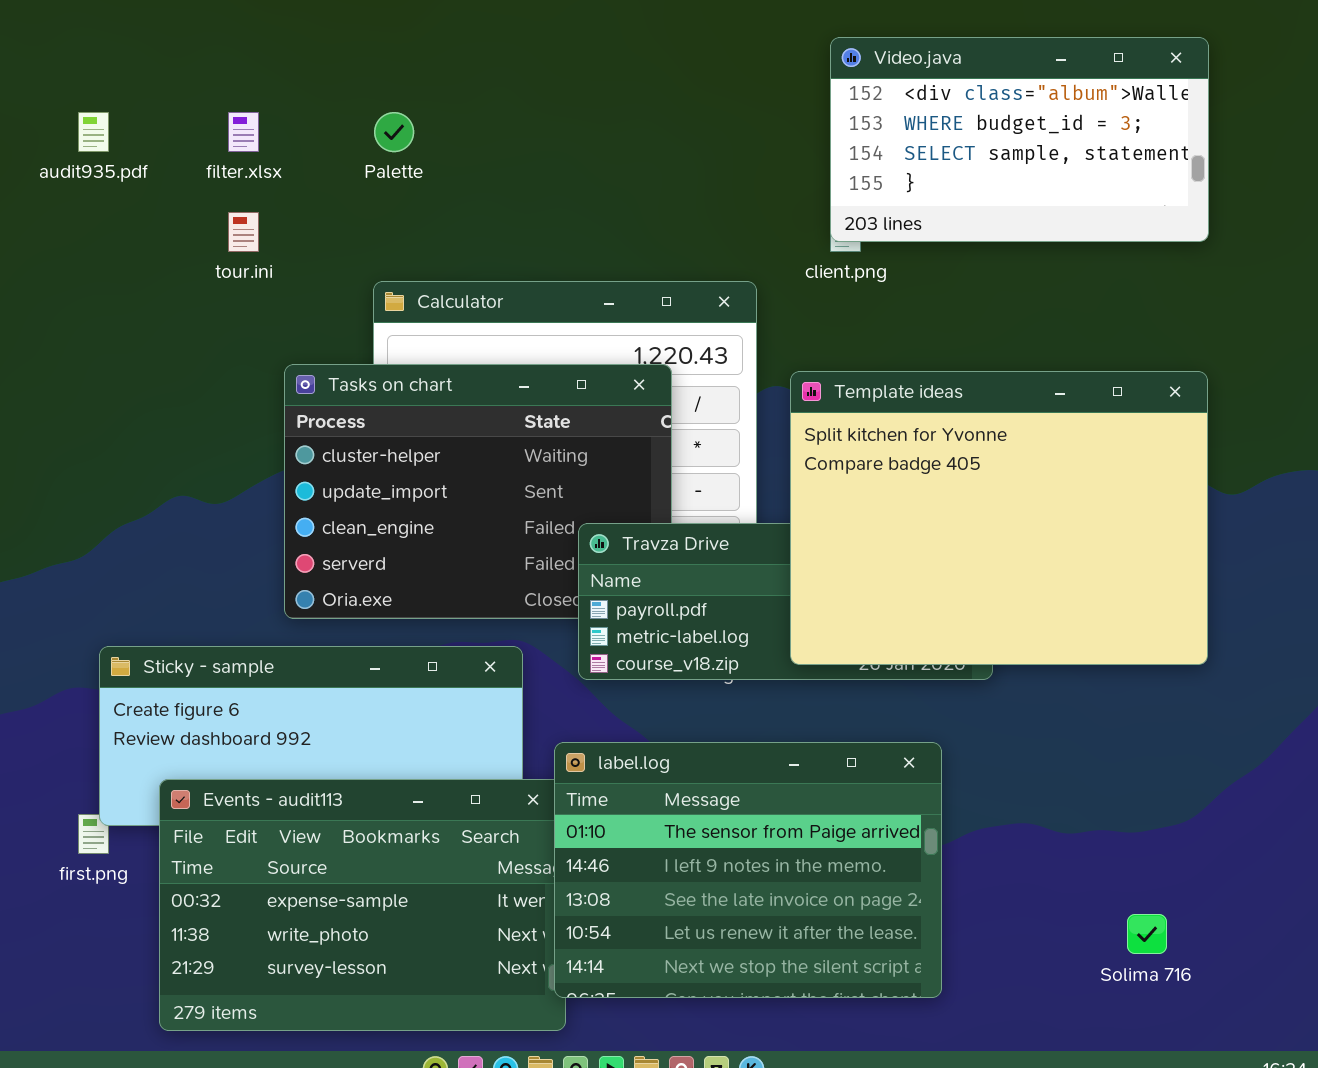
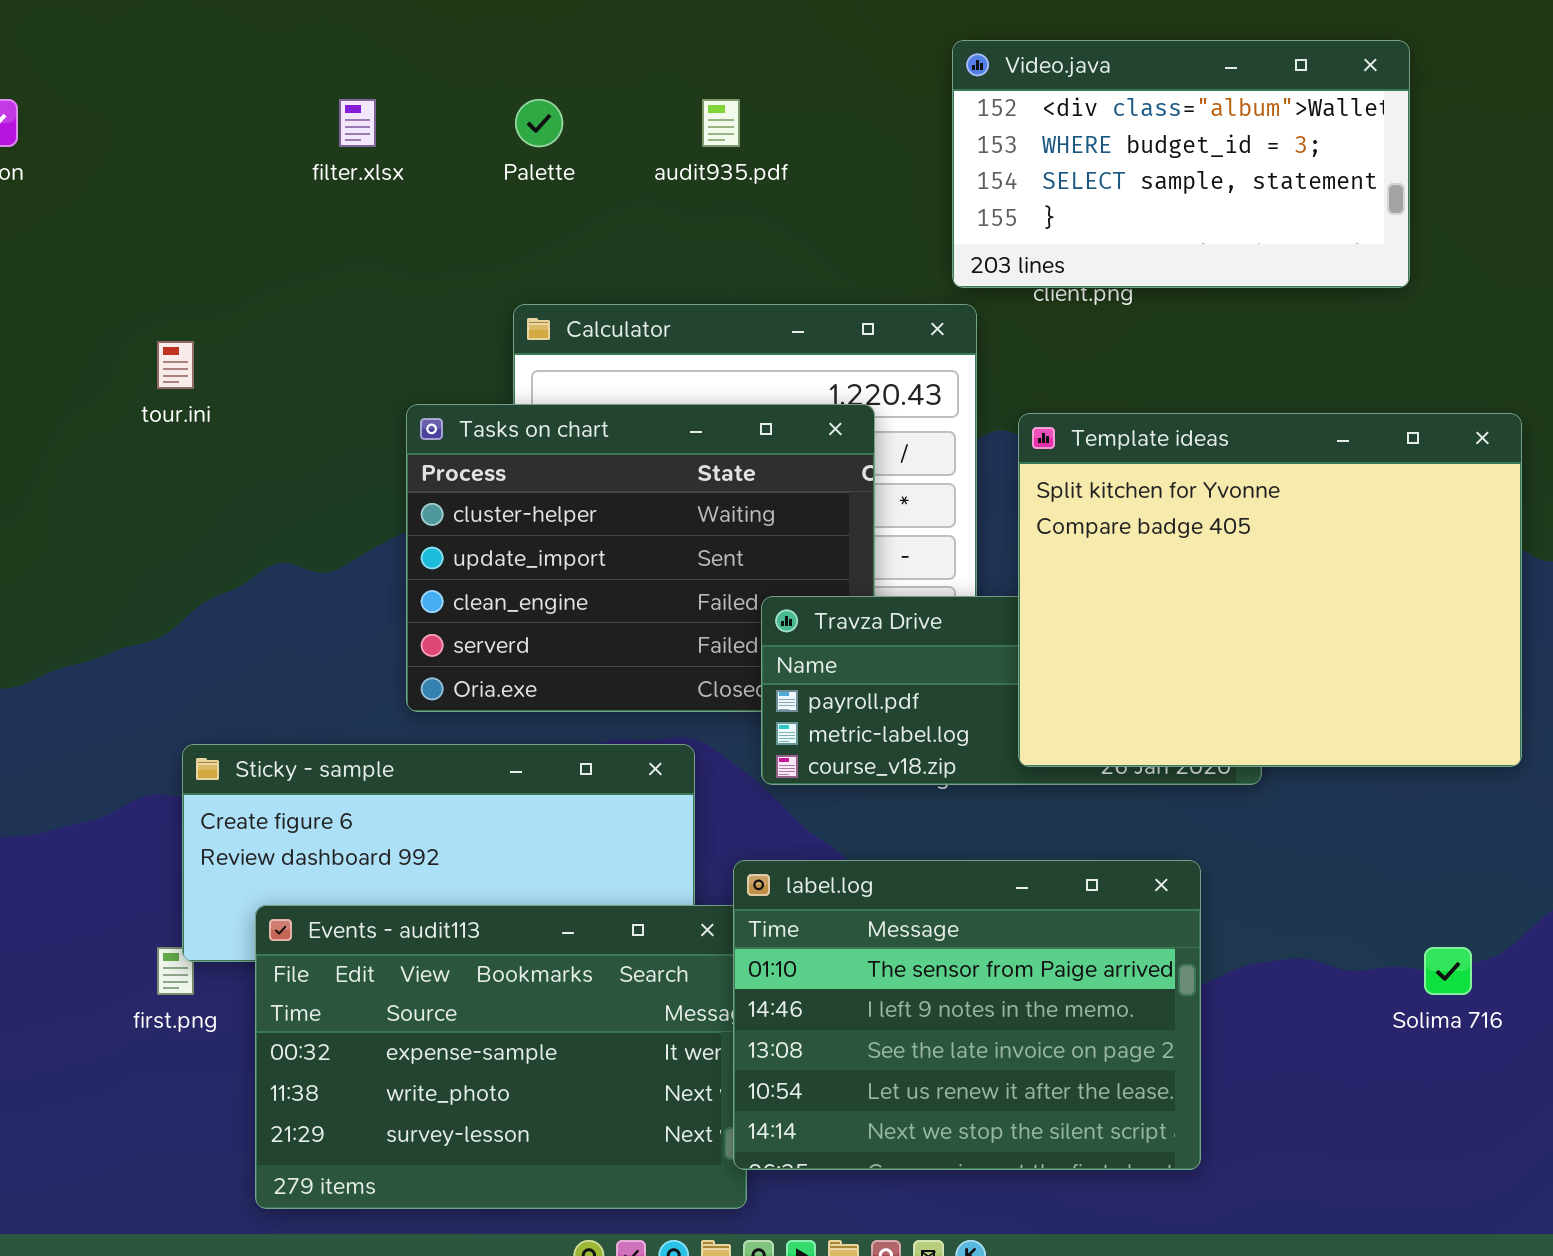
Video.java: [830,37,1209,242] -> [952,40,1410,288], moved
audit935.pdf: [78,112,109,152] -> [702,99,740,147], moved
tour.ini: [228,212,259,252] -> [157,341,194,389], moved
Solima 716: [1127,914,1167,954] -> [1424,947,1472,995], moved

